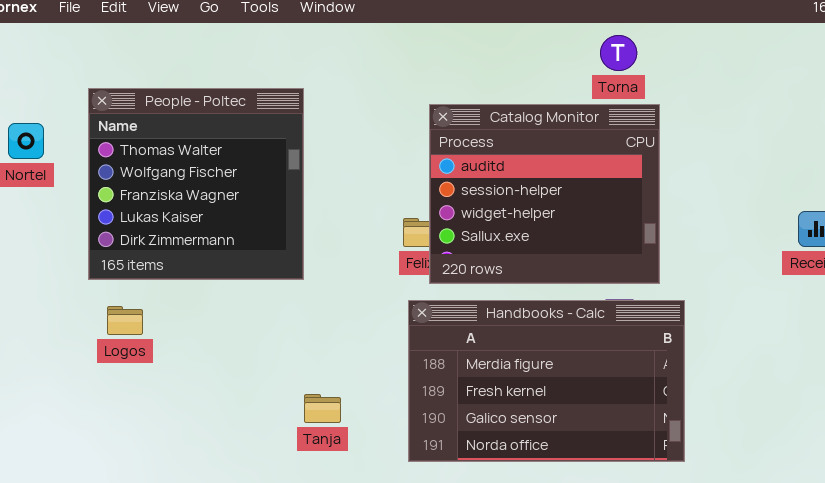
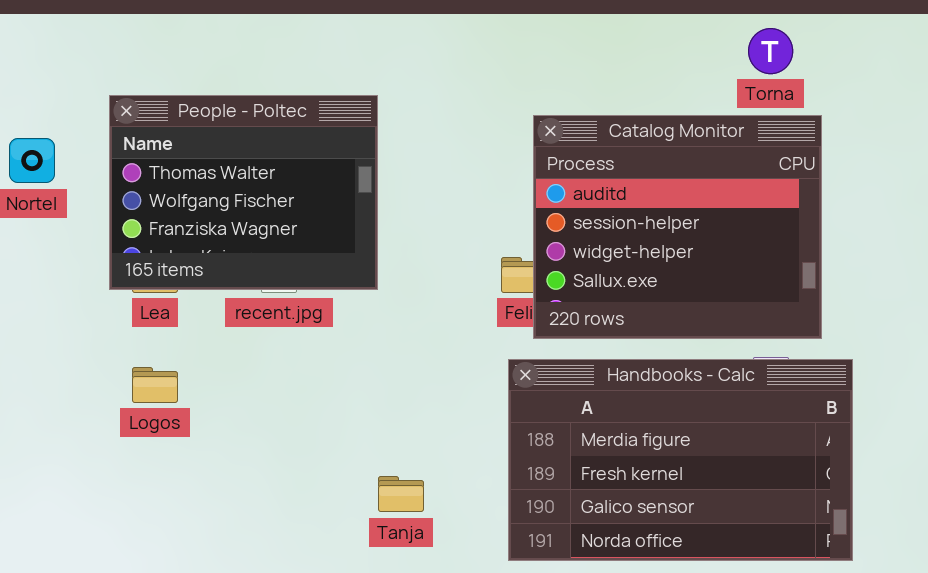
People - Poltec: [88,88,304,280] -> [109,95,378,290], resized

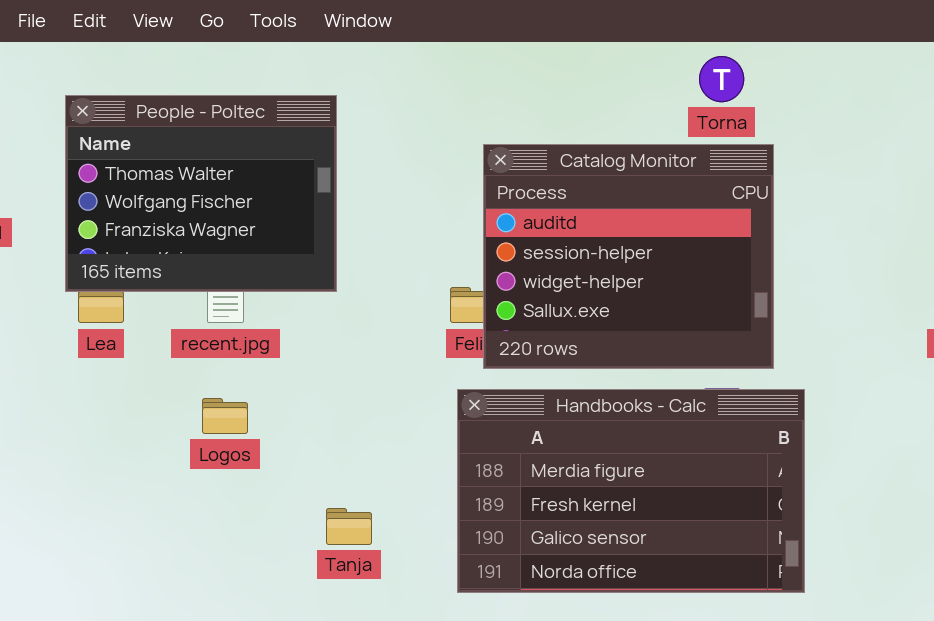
People - Poltec: [109,95,378,290] -> [65,95,337,292], moved
Logos: [132,367,178,403] -> [202,398,248,434], moved

